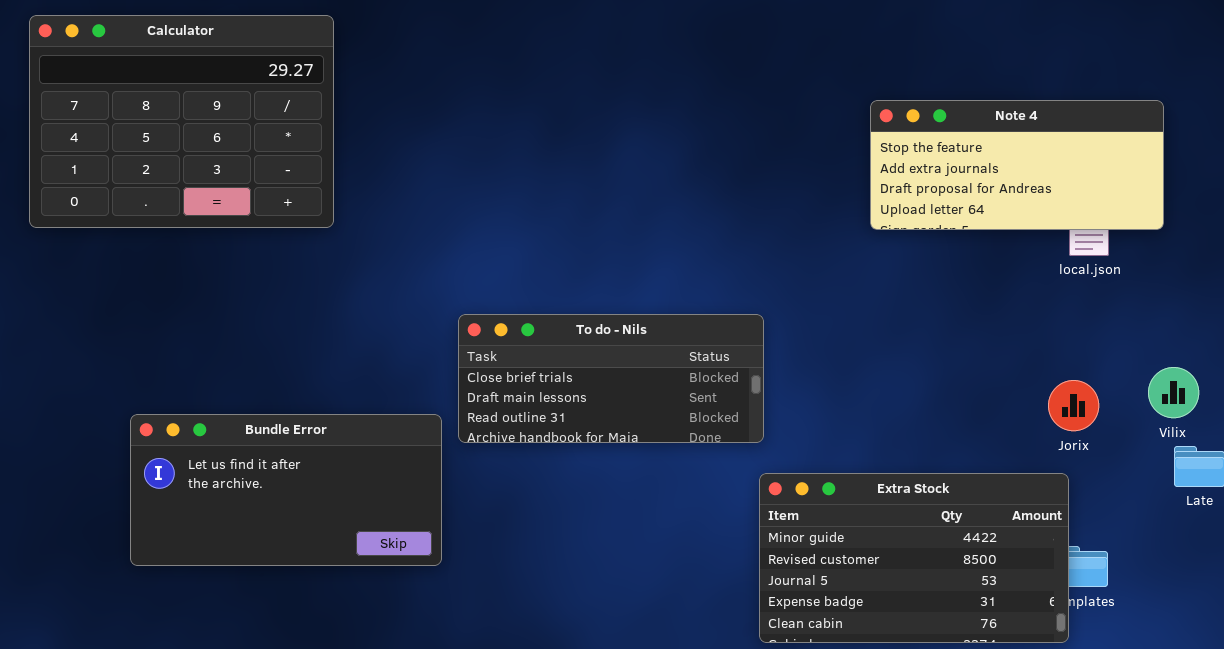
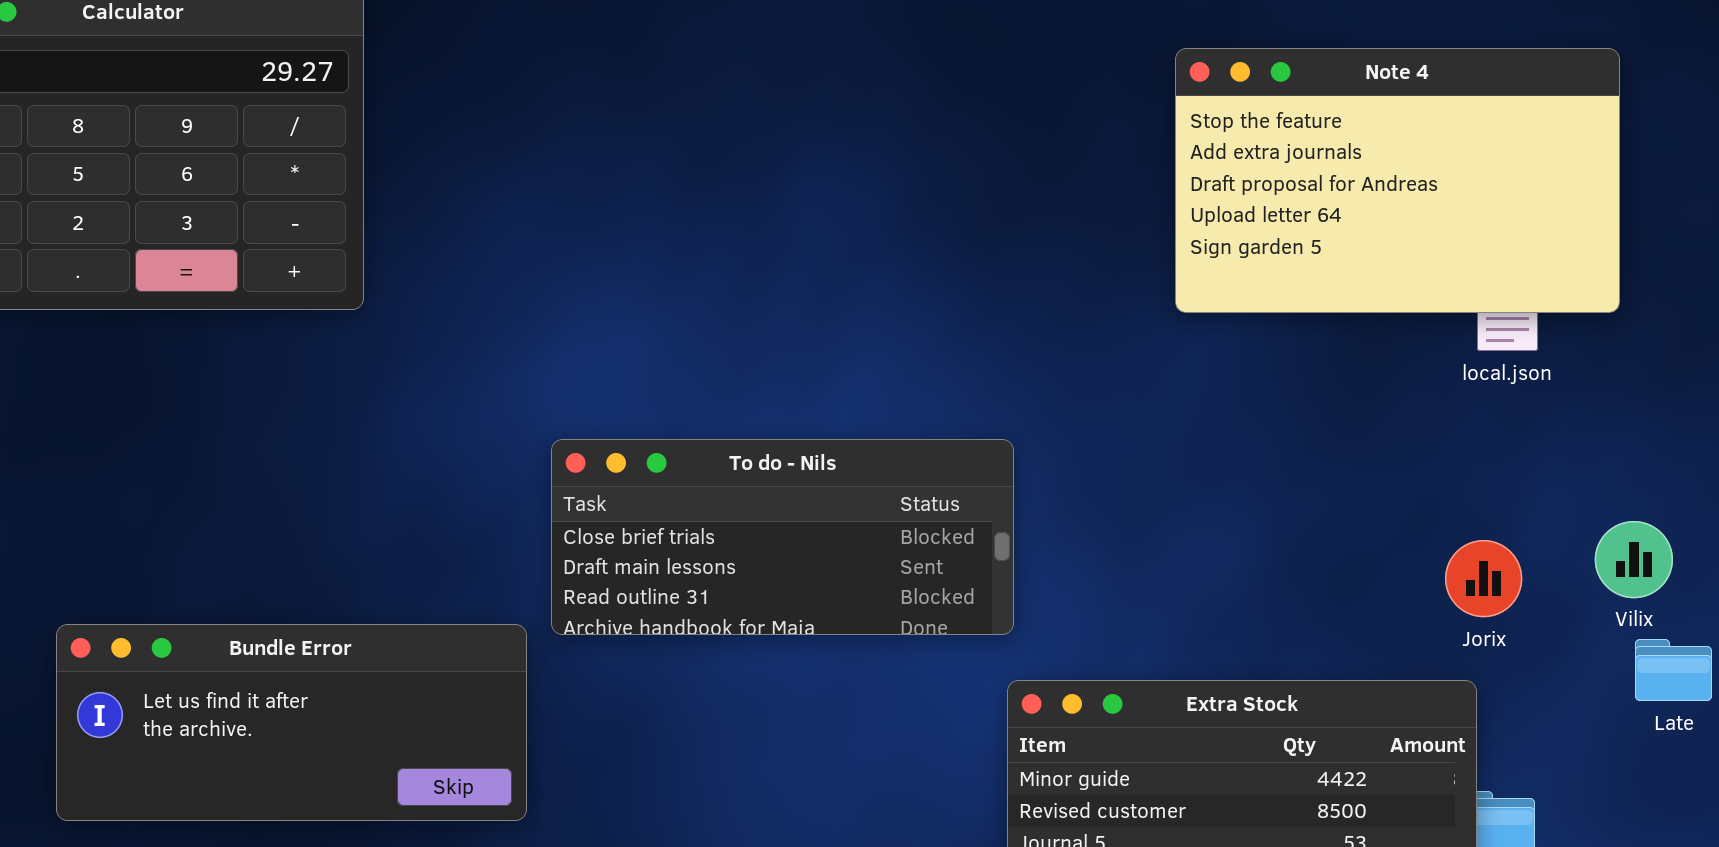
Note 4: [870,100,1164,230] -> [1175,48,1620,313], resized
Bundle Error: [130,414,442,566] -> [56,624,527,821], resized

